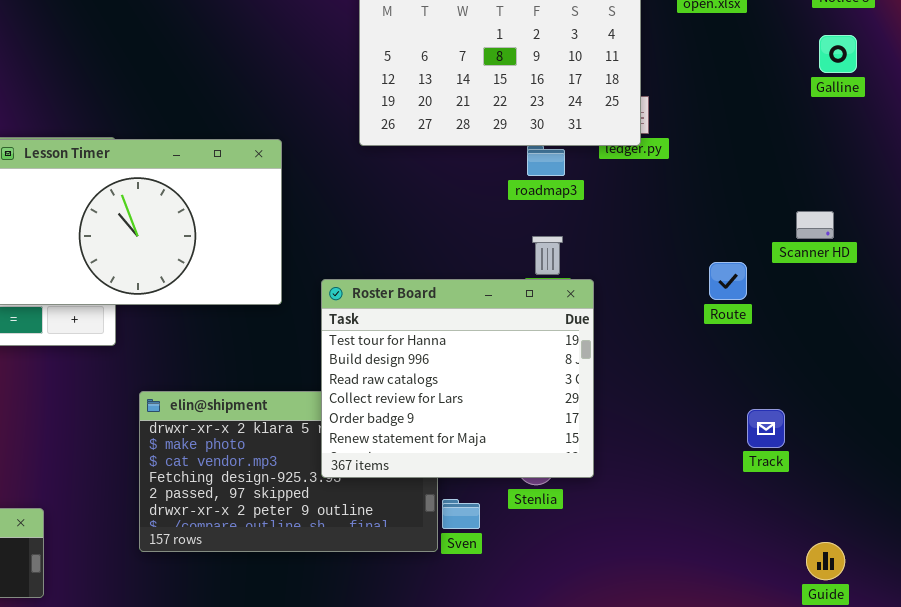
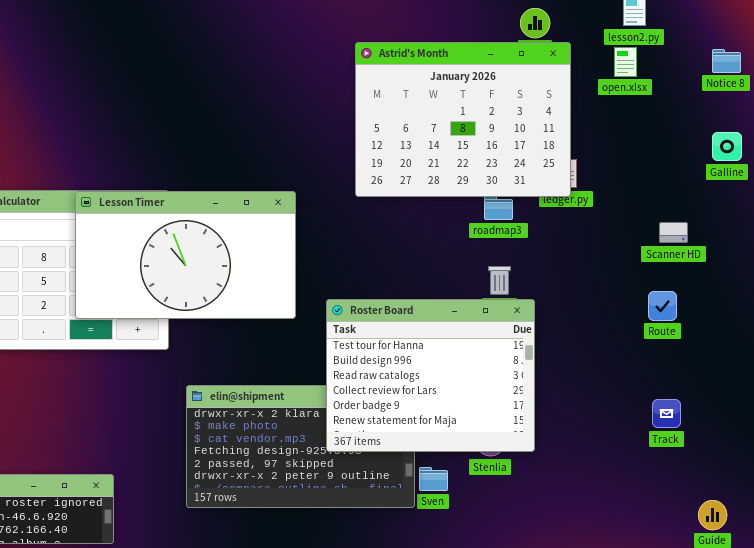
Galline: [819,35,857,73] -> [712,132,742,161], moved
Scanner HD: [796,211,834,239] -> [659,222,688,243], moved
Route: [709,262,747,300] -> [648,291,677,321], moved

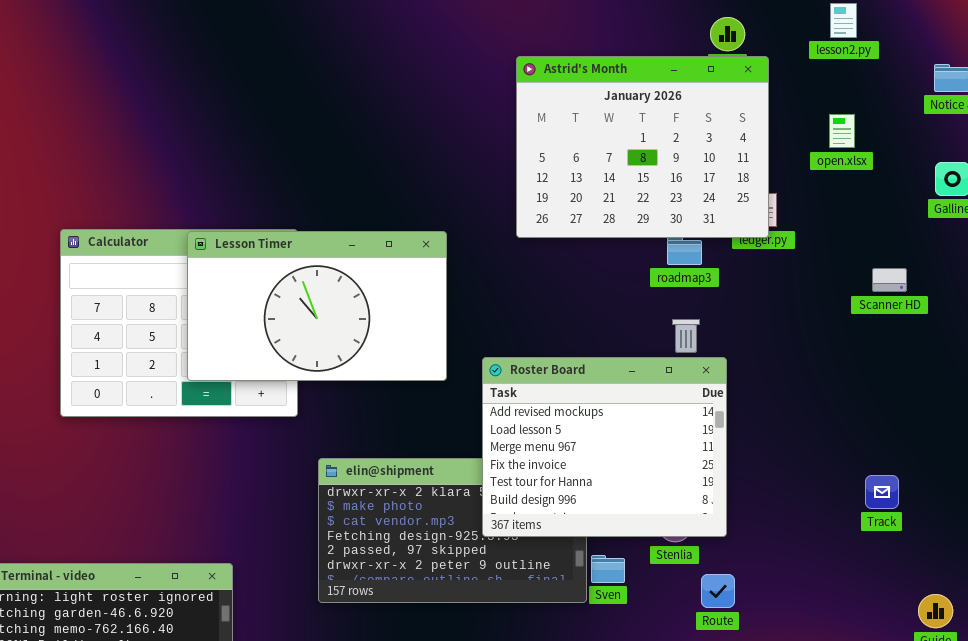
open.xlsx: [614,47,637,77] -> [829,114,855,148], moved
Route: [648,291,677,321] -> [701,574,735,608], moved
Roster Board: [326,299,535,452] -> [482,357,727,537], scrolled up 4 rows

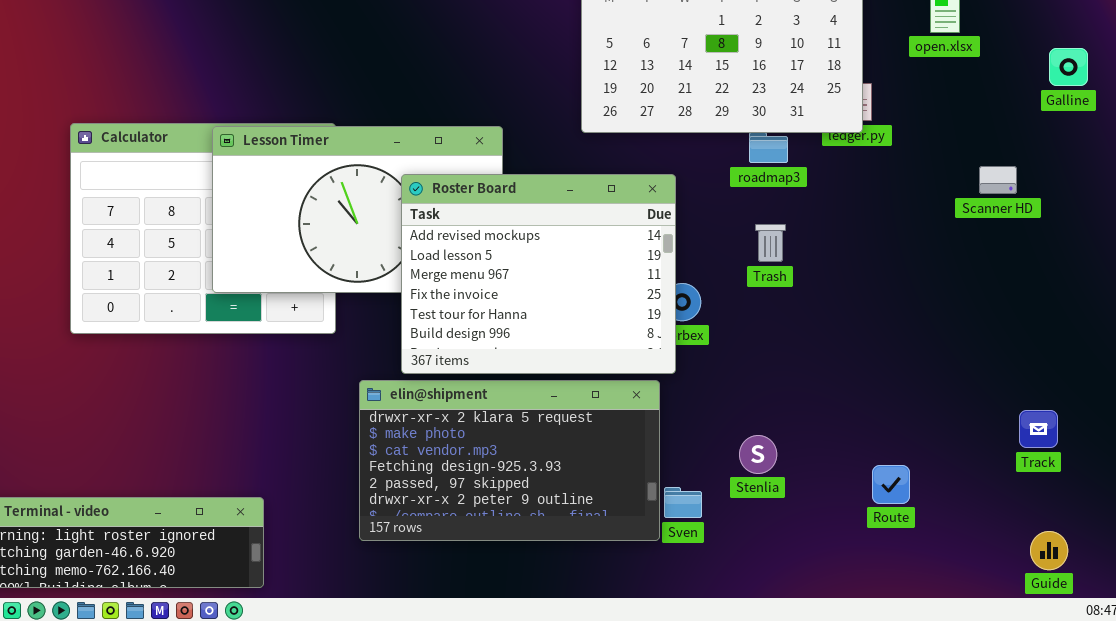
Roster Board: [482,357,727,537] -> [401,174,676,374], moved
Track: [865,475,899,509] -> [1019,410,1058,448], moved
Route: [701,574,735,608] -> [872,465,910,504], moved

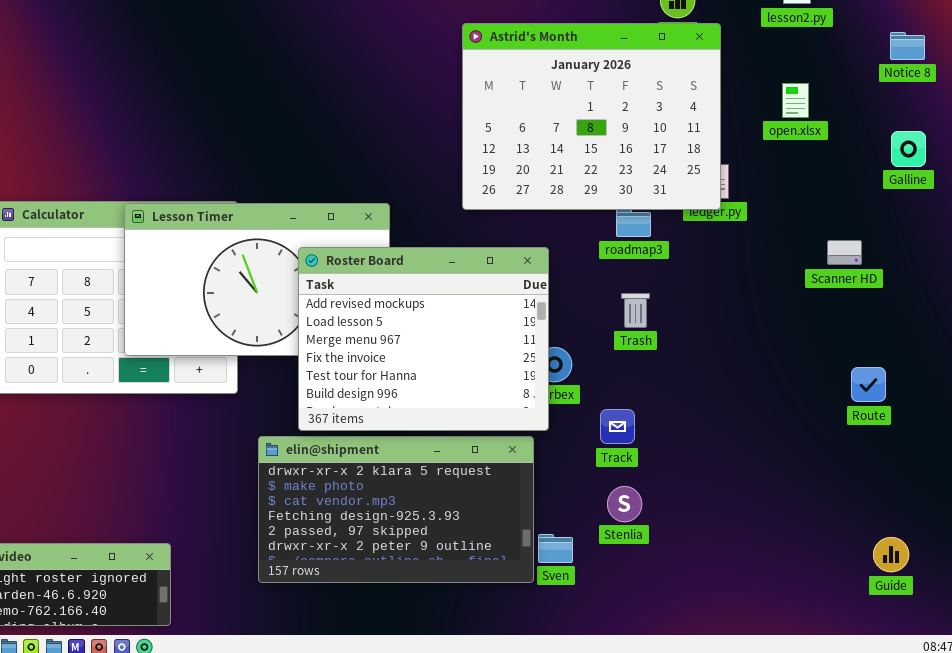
Track: [1019,410,1058,448] -> [600,409,635,444], moved
Route: [872,465,910,504] -> [851,367,886,402], moved
Guide: [1030,531,1068,570] -> [873,537,909,572], moved

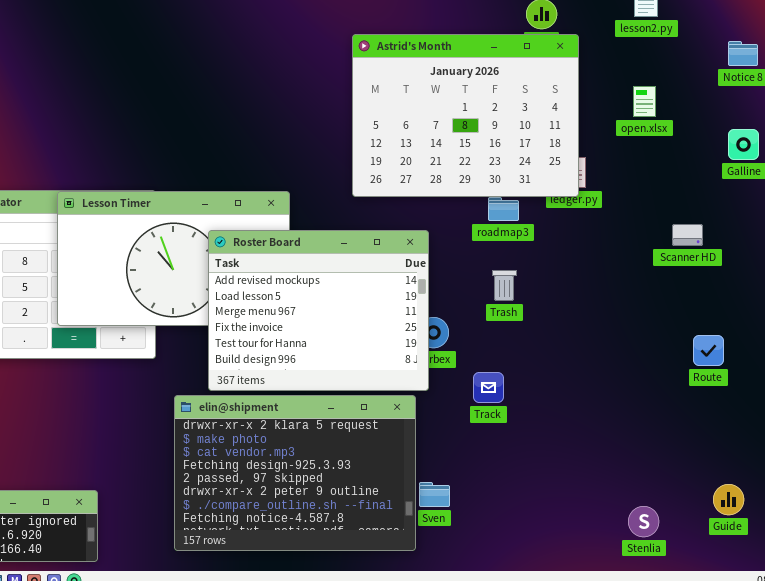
elin@shipment: [258,436,534,583] -> [174,395,416,551], resized
Stenlia: [607,486,642,522] -> [628,506,659,537], moved

